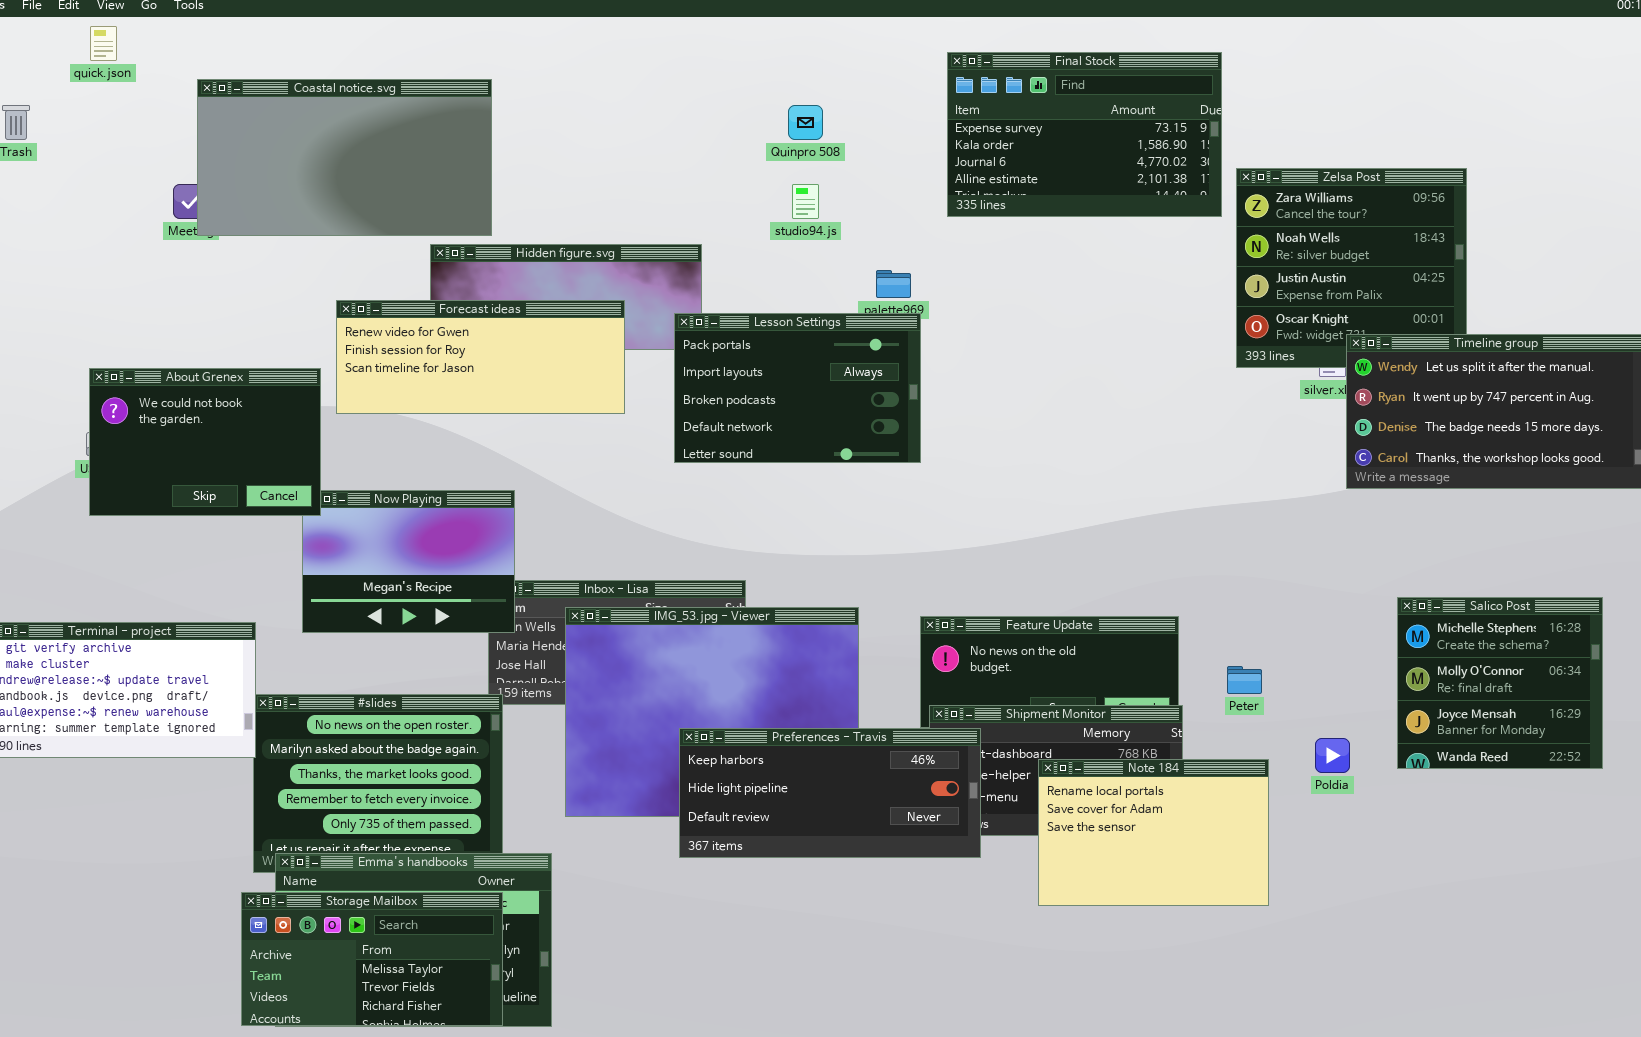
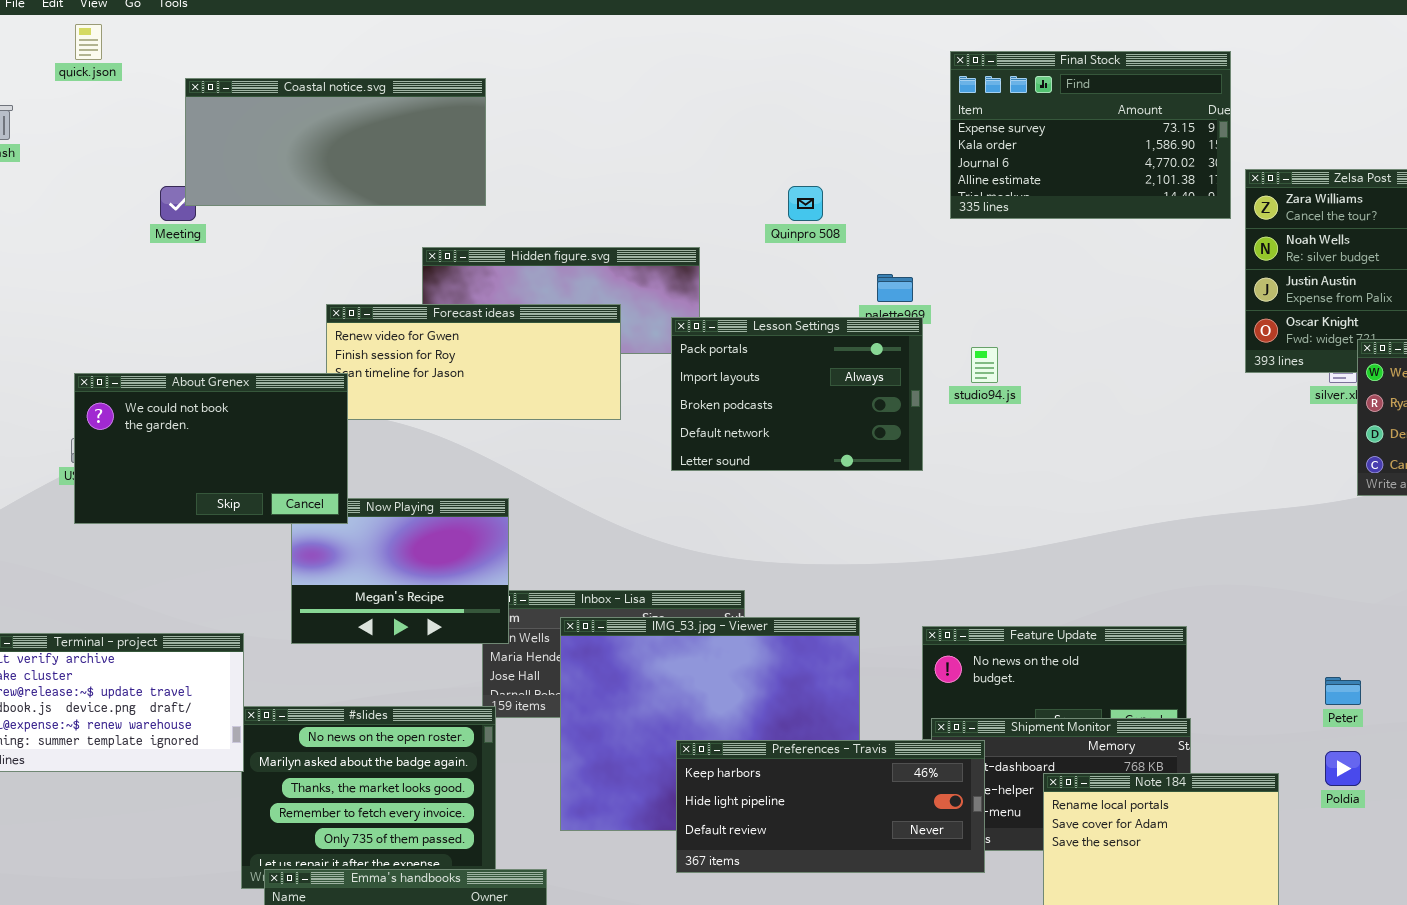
Coastal notice.svg: [197,79,492,236] -> [185,78,486,206], resized
Quinpro 508: [788,105,823,140] -> [788,186,823,221], moved
studio94.js: [792,184,819,219] -> [971,347,998,383], moved
About Grenex: [89,368,321,516] -> [74,373,348,524], resized
Peter: [1227,666,1262,694] -> [1325,677,1361,705], moved

